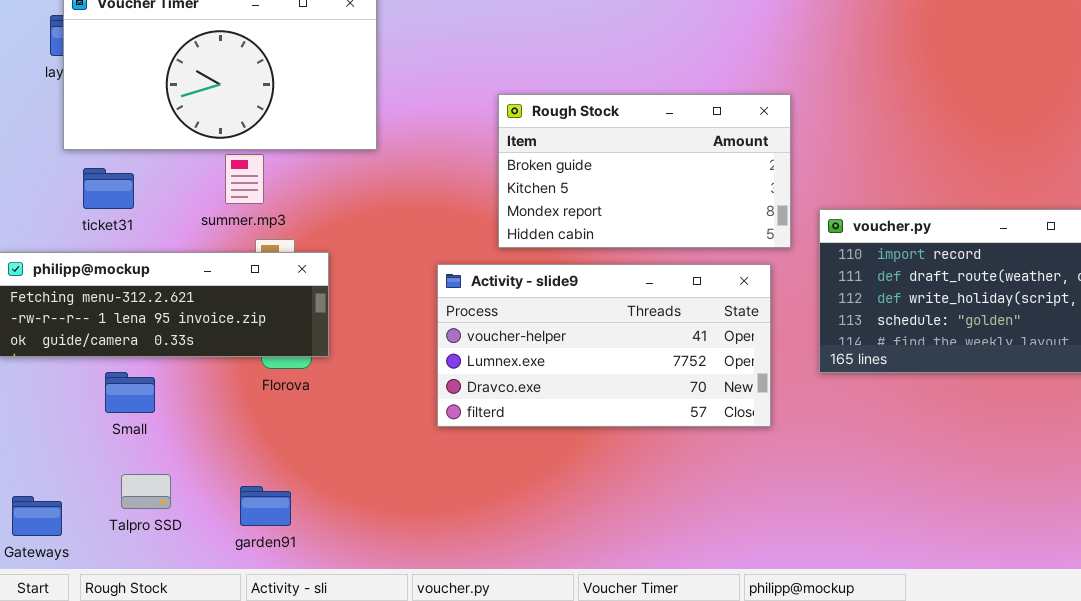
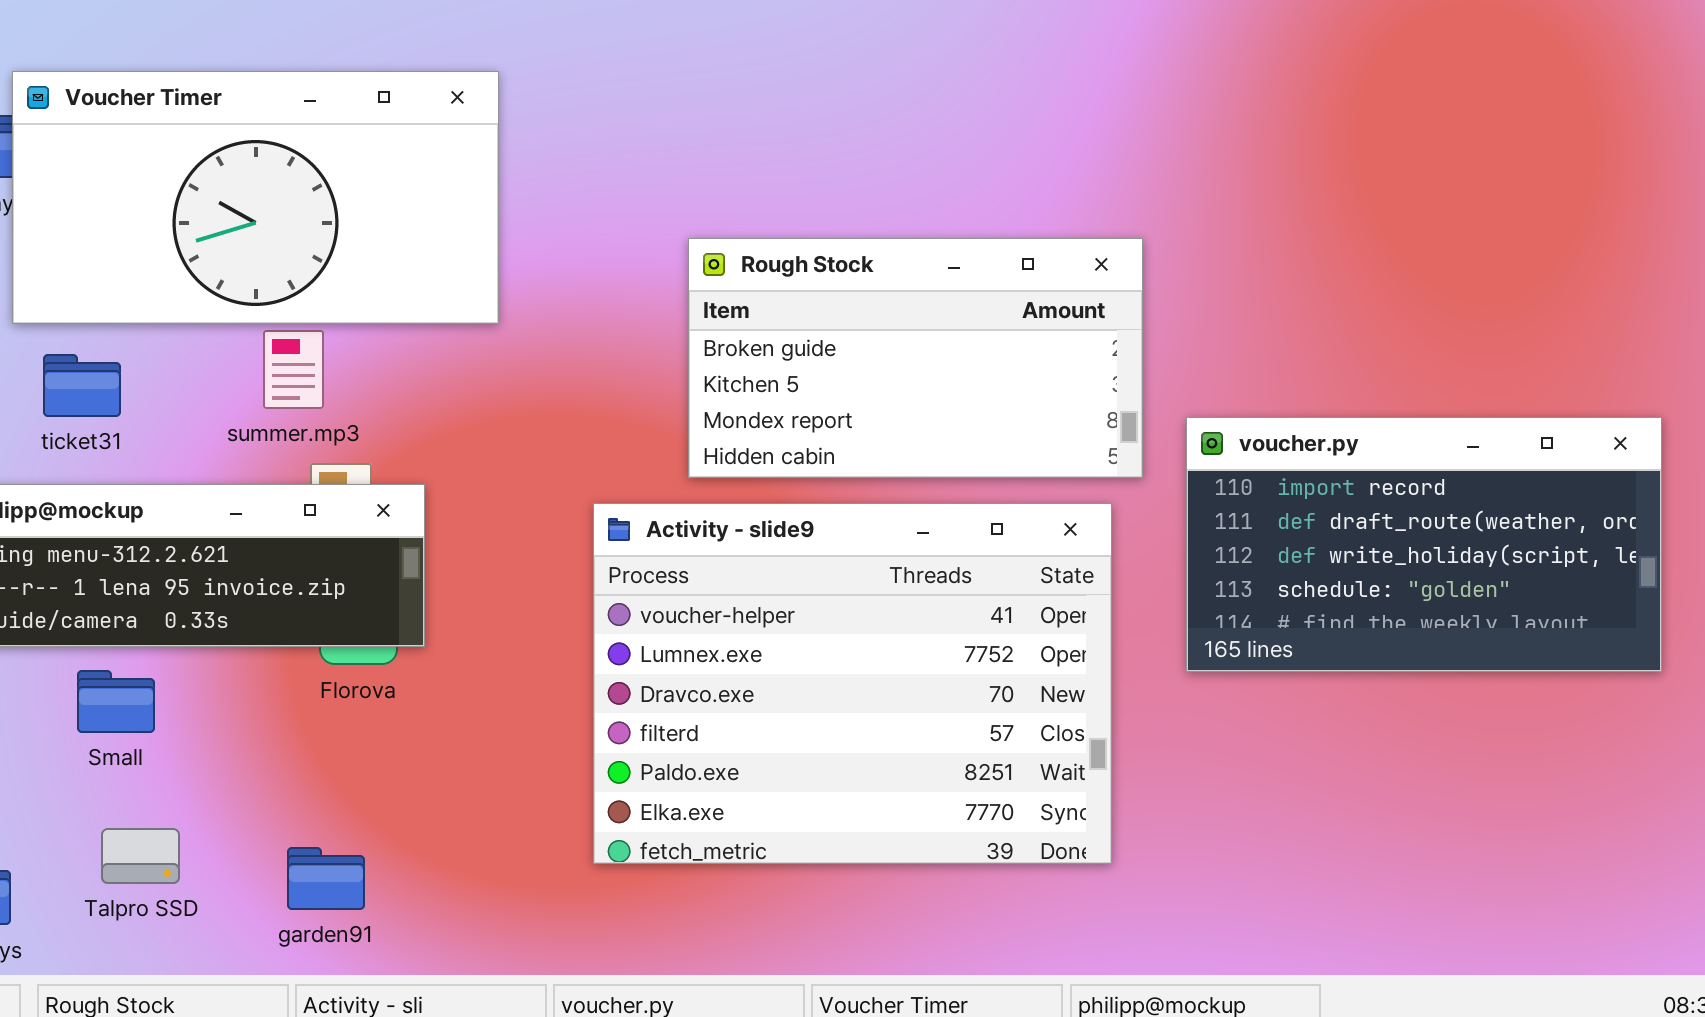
Activity - slide9: [437,264,771,427] -> [593,503,1112,864], resized

